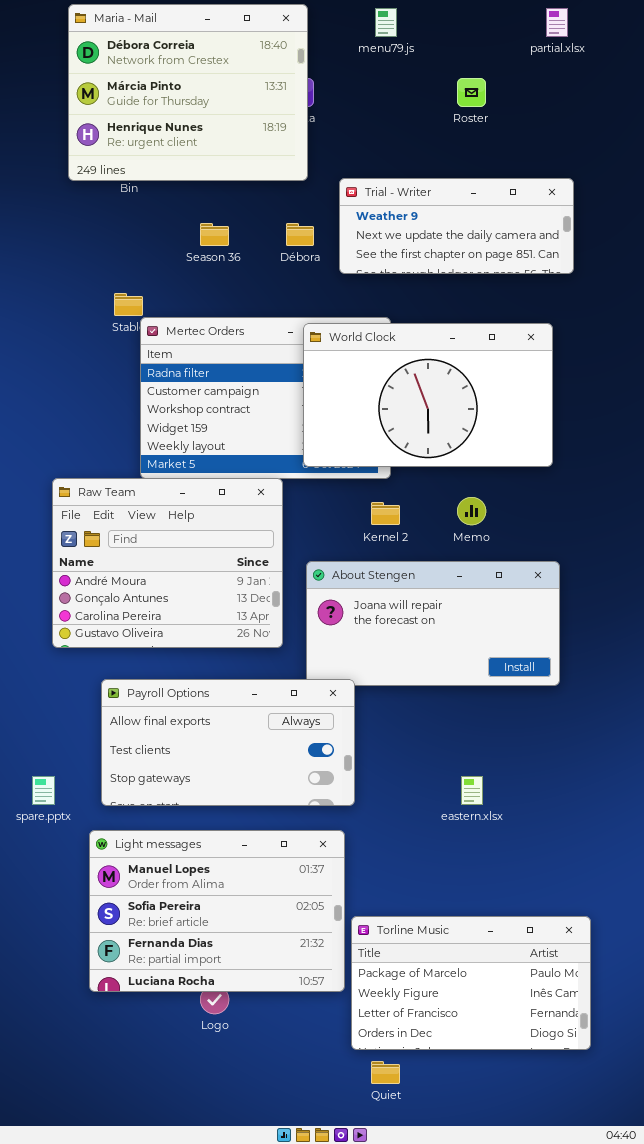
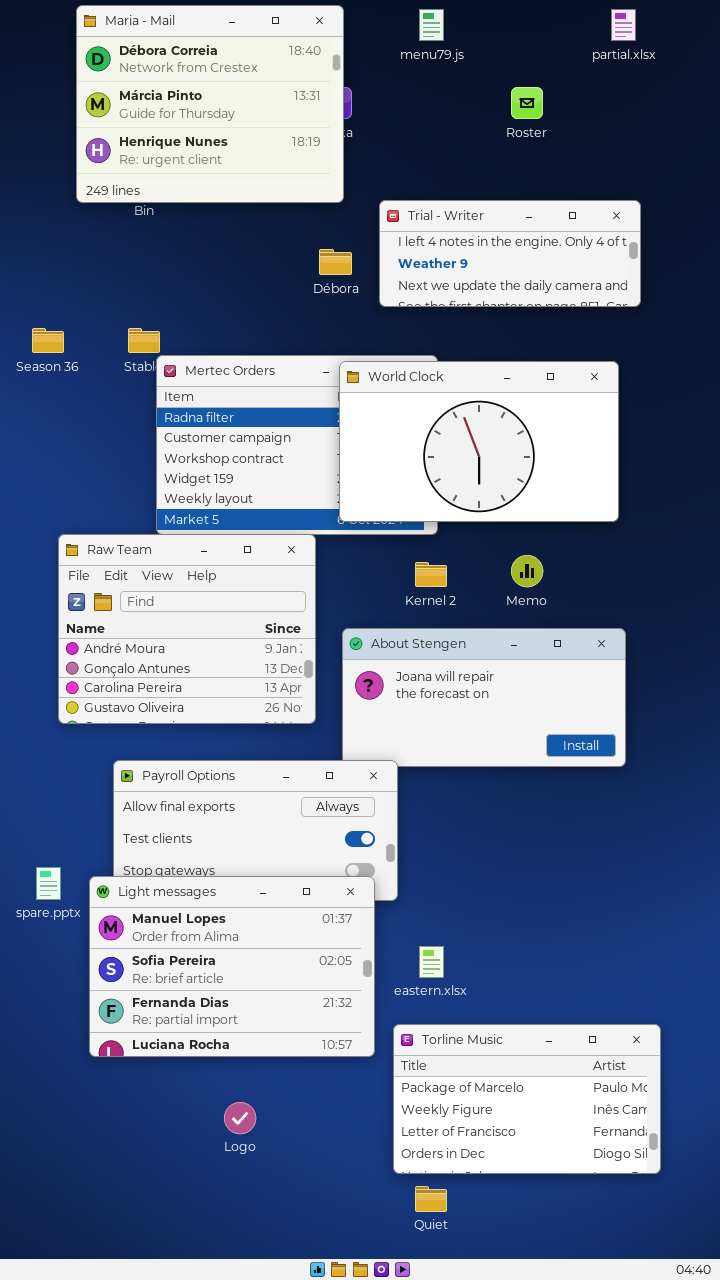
Trial - Writer: [339,178,574,274] -> [379,200,641,307], scrolled up 1 row
Season 36: [200,223,229,246] -> [32,328,64,353], moved
eastern.xlsx: [461,776,483,805] -> [419,946,444,978], moved
Light messages: [89,830,345,992] -> [89,876,375,1057], moved

